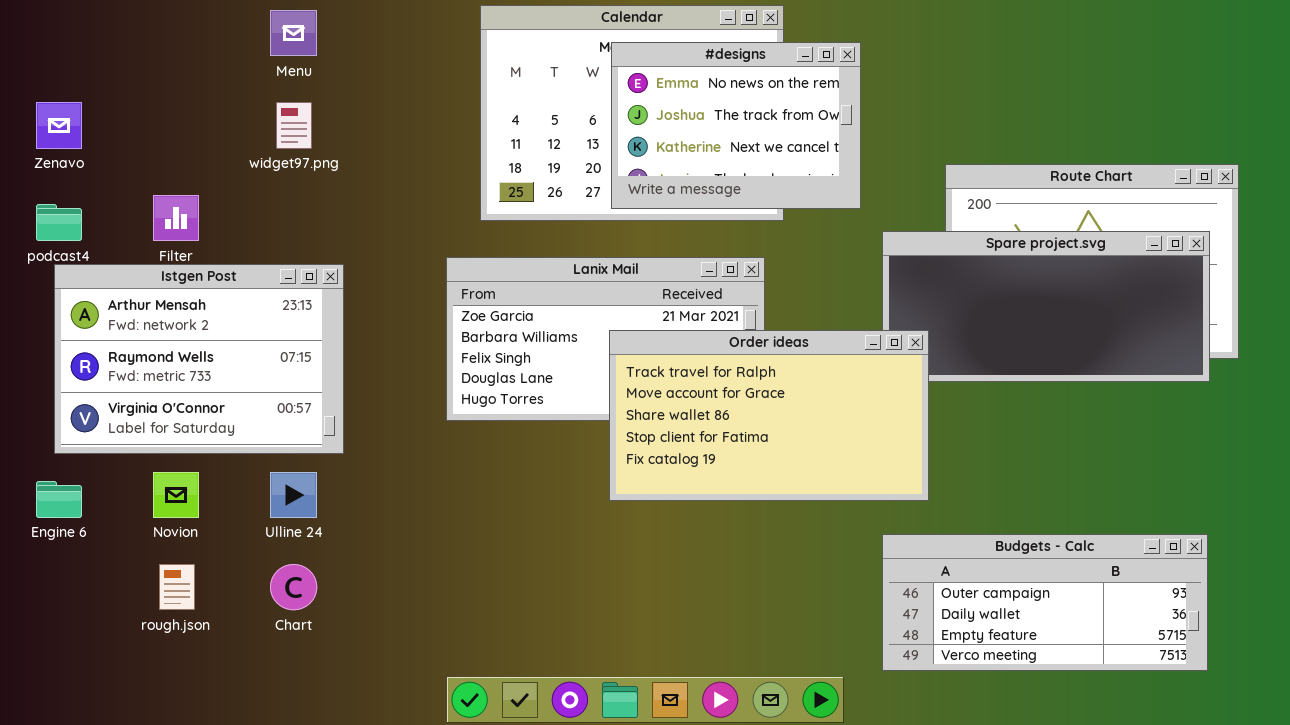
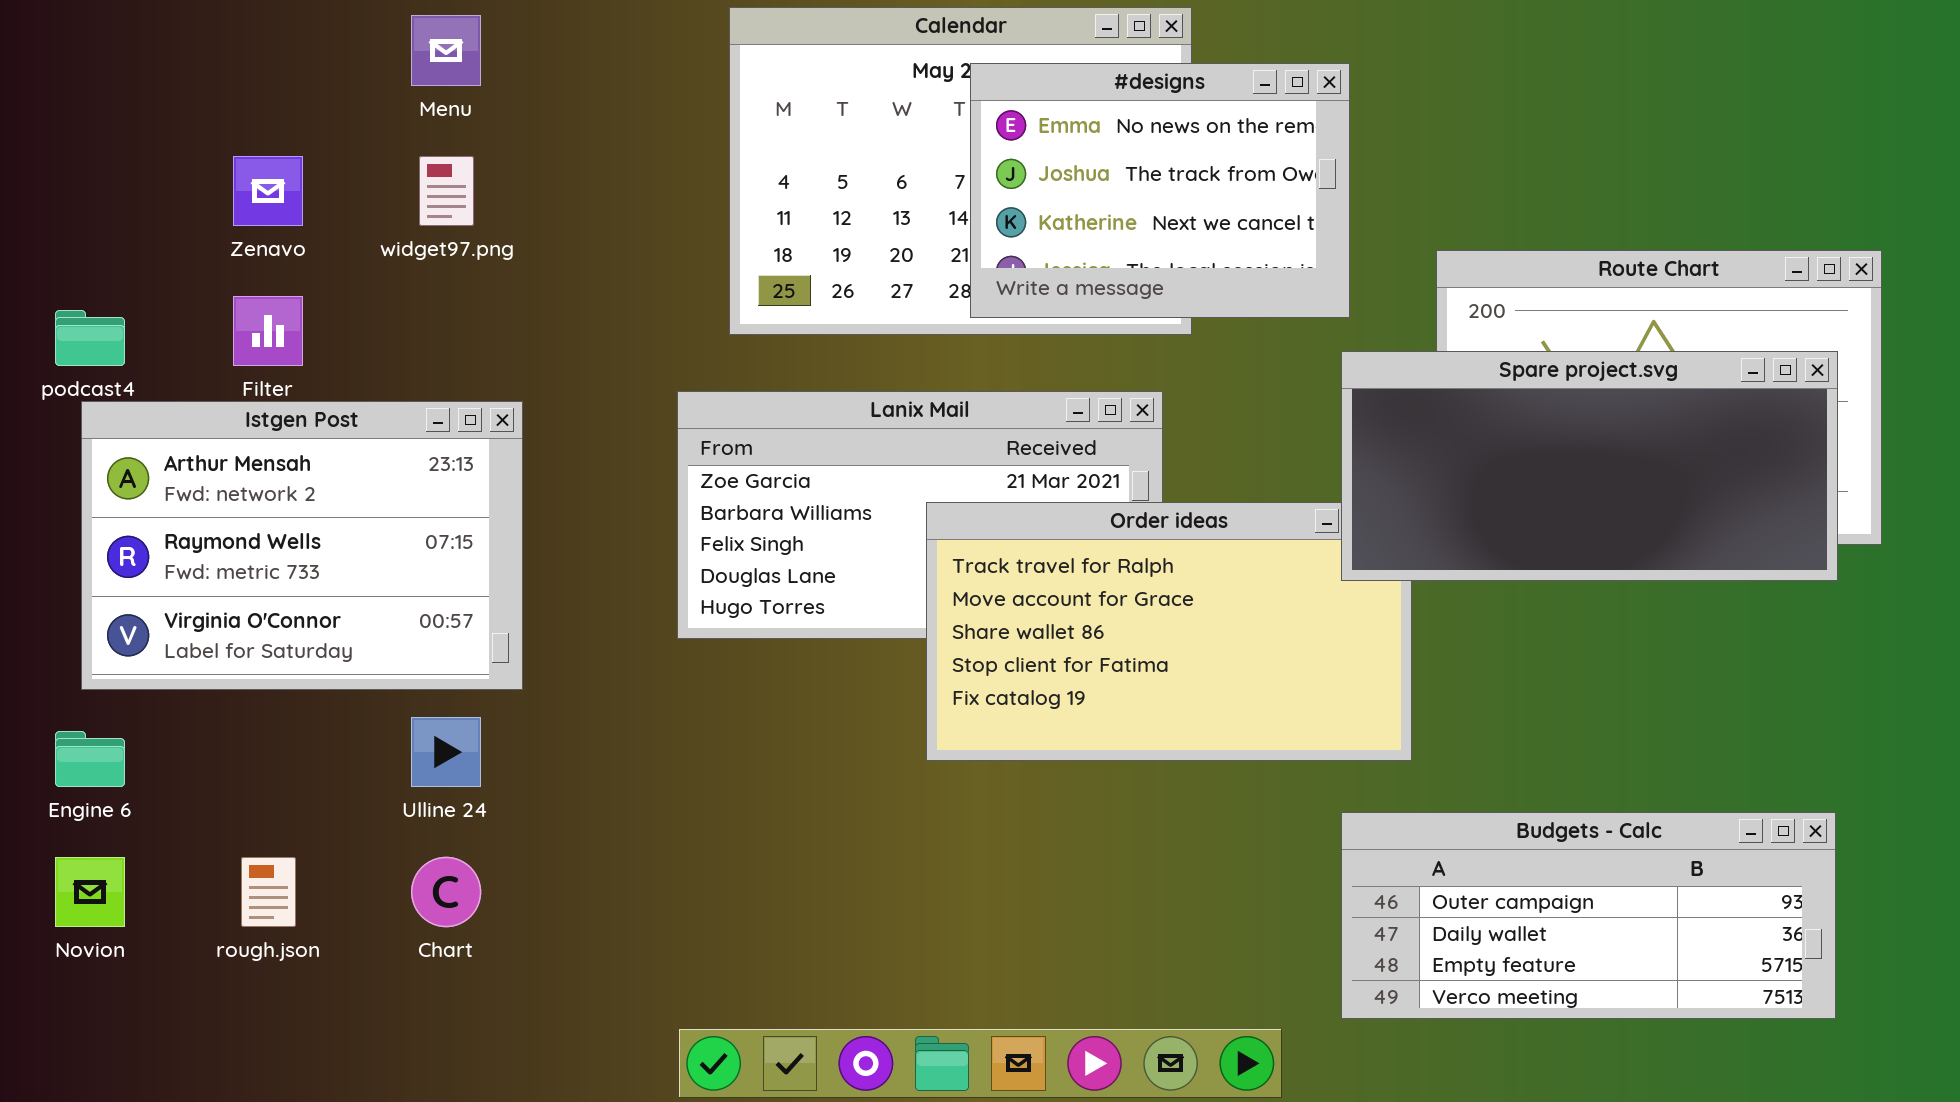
#designs: [611,42,861,209] -> [970,63,1350,318], moved
Zenavo: [36,102,82,149] -> [233,156,303,226], moved
Spare project.svg: [882,231,1210,382] -> [1341,351,1838,581], raised
Novion: [153,472,199,518] -> [55,857,125,927], moved

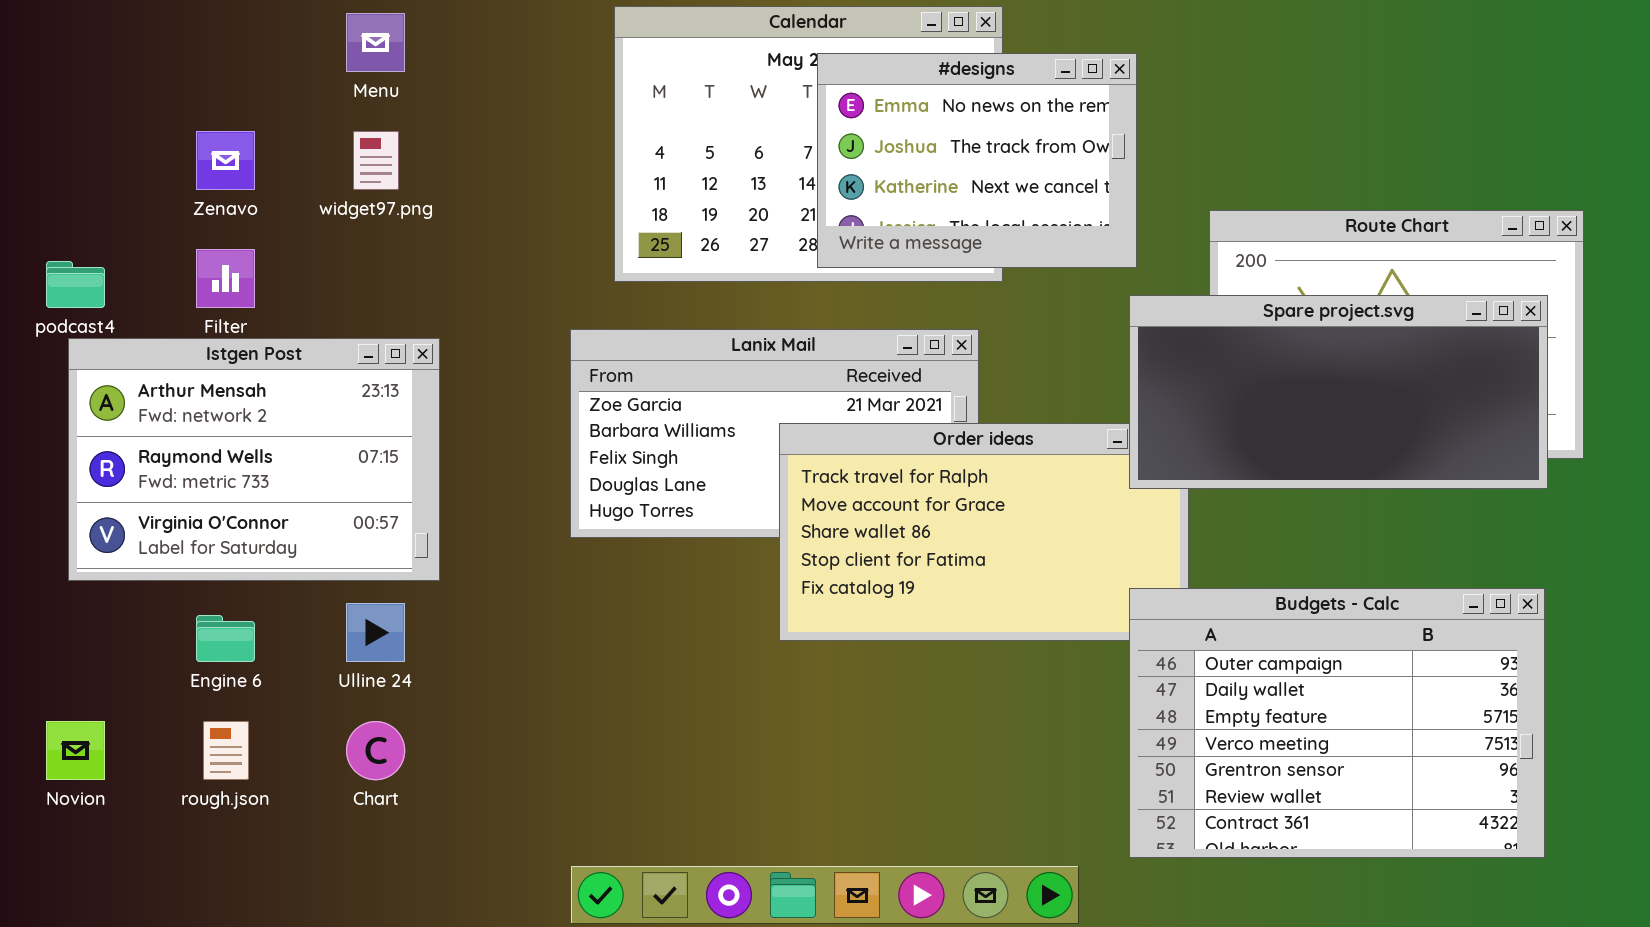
Engine 6: [55,731,125,787] -> [196,615,255,662], moved
Budgets - Calc: [1341,812,1836,1019] -> [1129,588,1545,858], resized

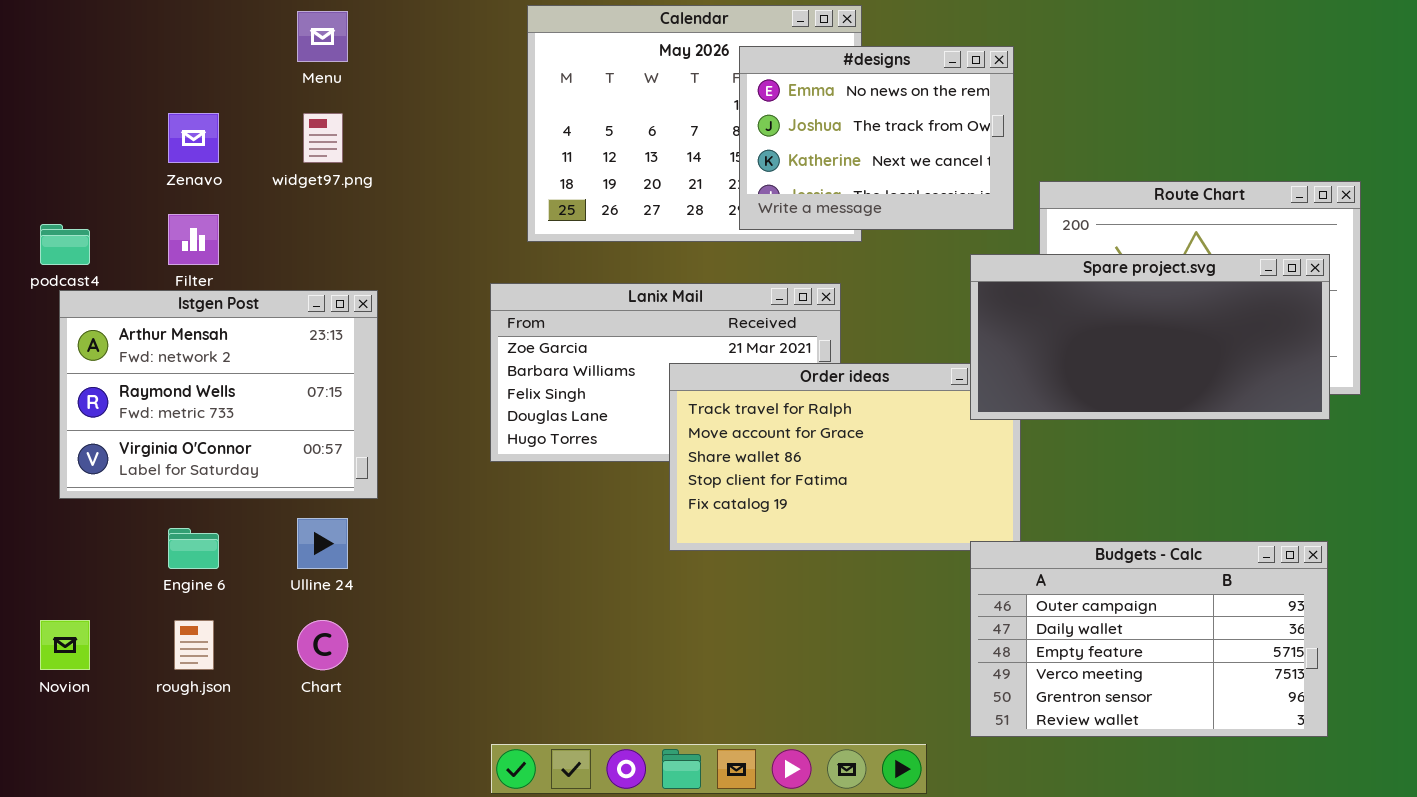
#designs: [817,53,1137,268] -> [739,46,1014,230], moved
Budgets - Calc: [1129,588,1545,858] -> [970,541,1328,737], resized

